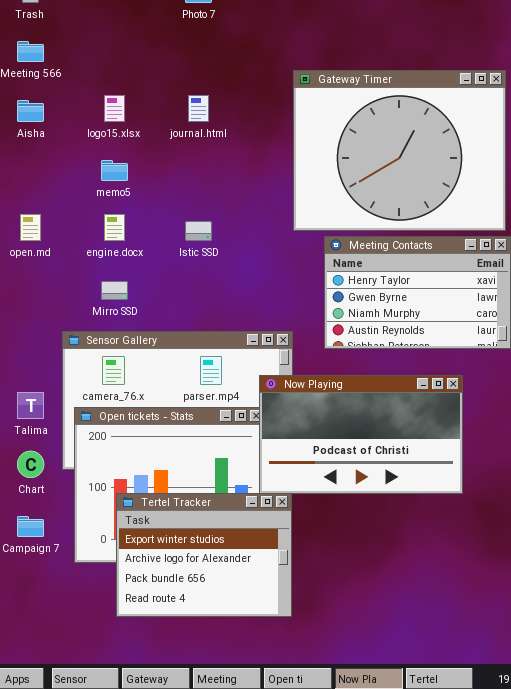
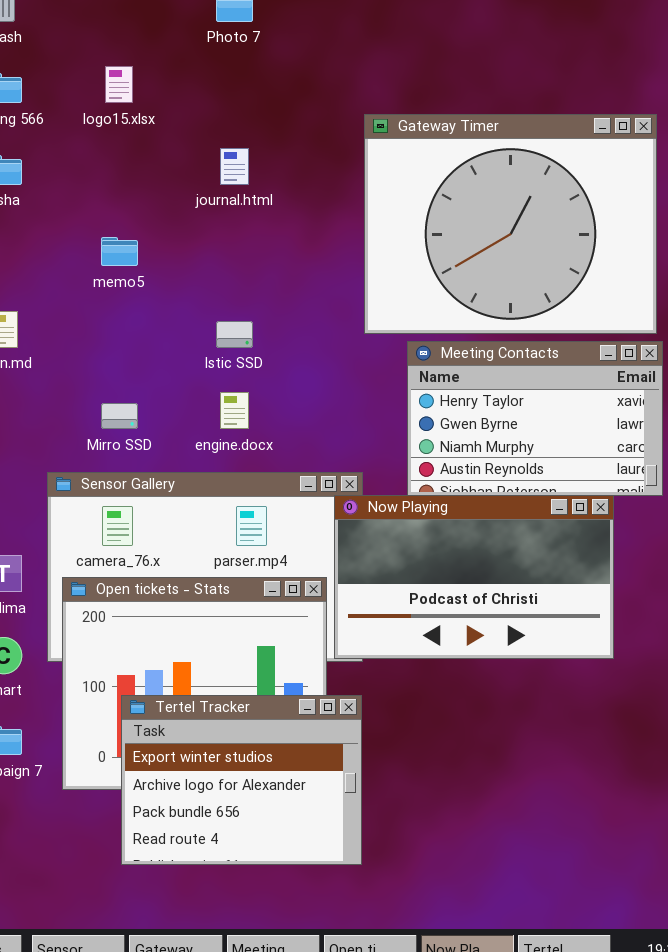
logo15.xlsx: [104,95,125,122] -> [105,66,133,103], moved
engine.docx: [104,214,125,241] -> [220,392,249,429], moved
Now Playing: [259,375,463,494] -> [334,495,614,659], moved

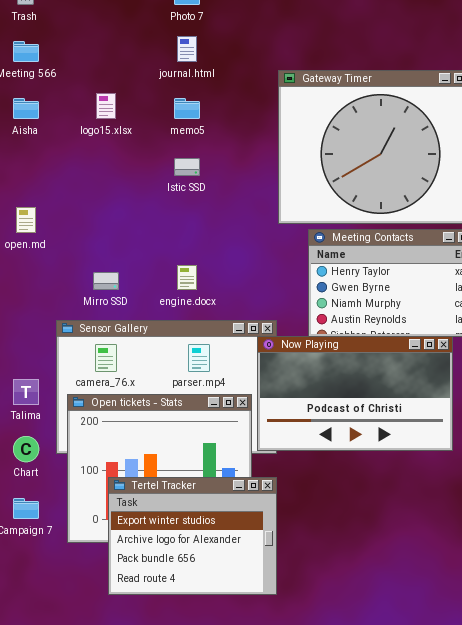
logo15.xlsx: [105,66,133,103] -> [96,93,116,119], moved
journal.html: [220,148,249,185] -> [177,36,197,62], moved
memo5: [101,237,138,266] -> [174,98,200,119], moved
Istic SSD: [216,321,253,348] -> [174,158,200,176], moved

